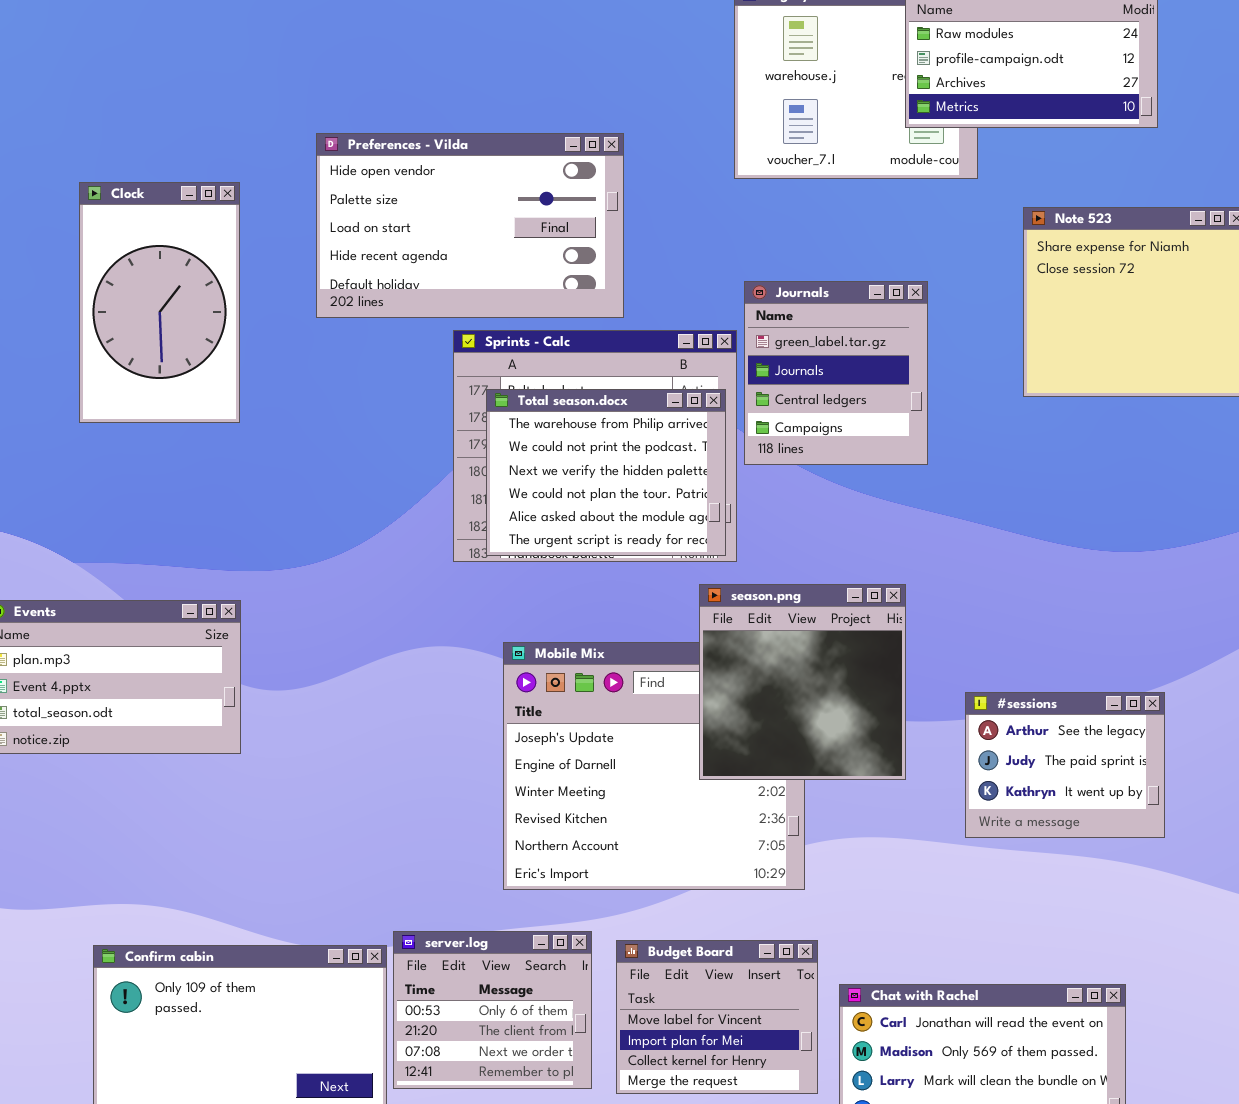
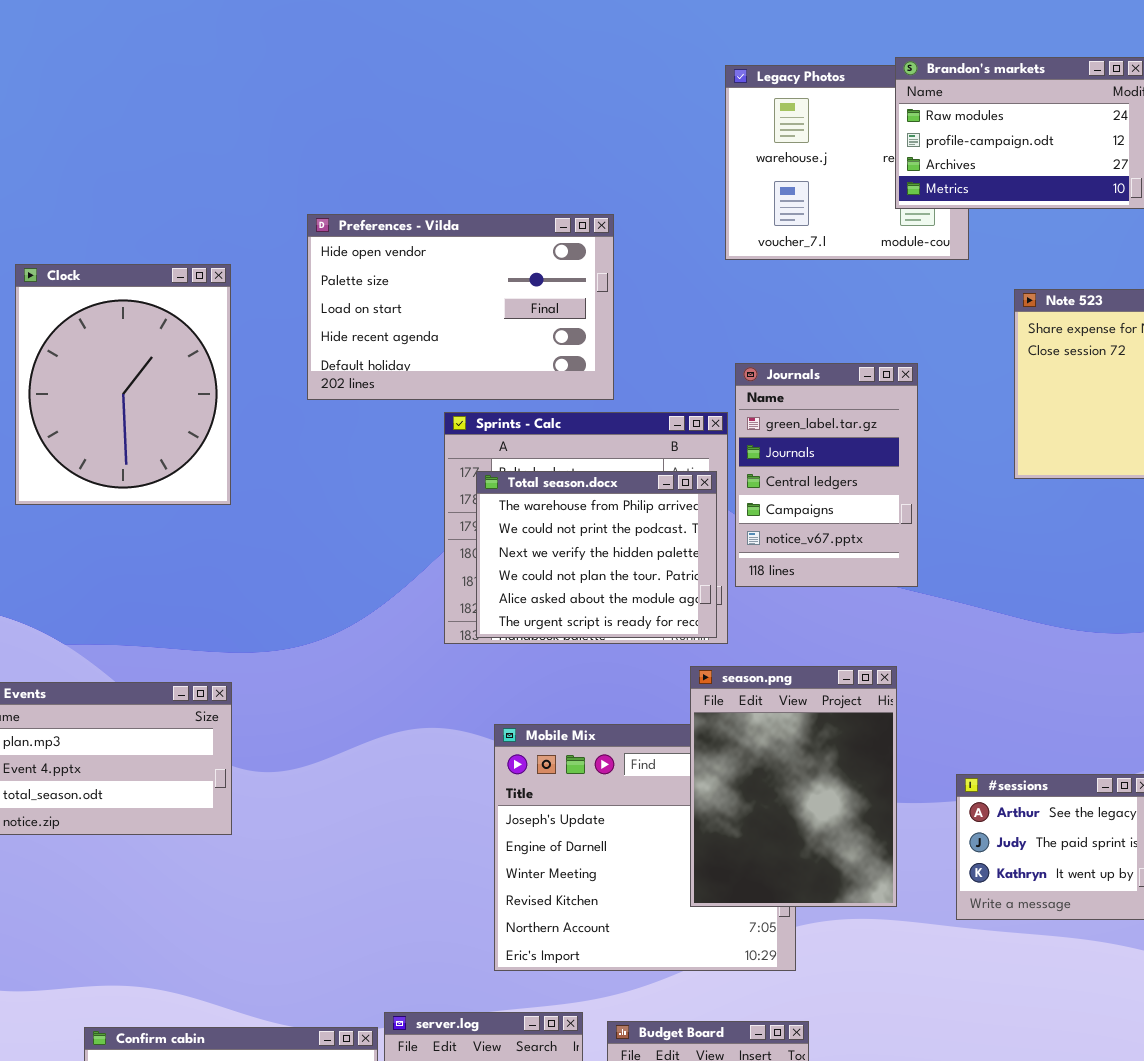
Clock: [79,182,240,423] -> [15,264,231,505], resized
Journals: [744,281,928,465] -> [735,363,918,587], resized
season.png: [699,584,906,780] -> [690,666,897,907], resized

